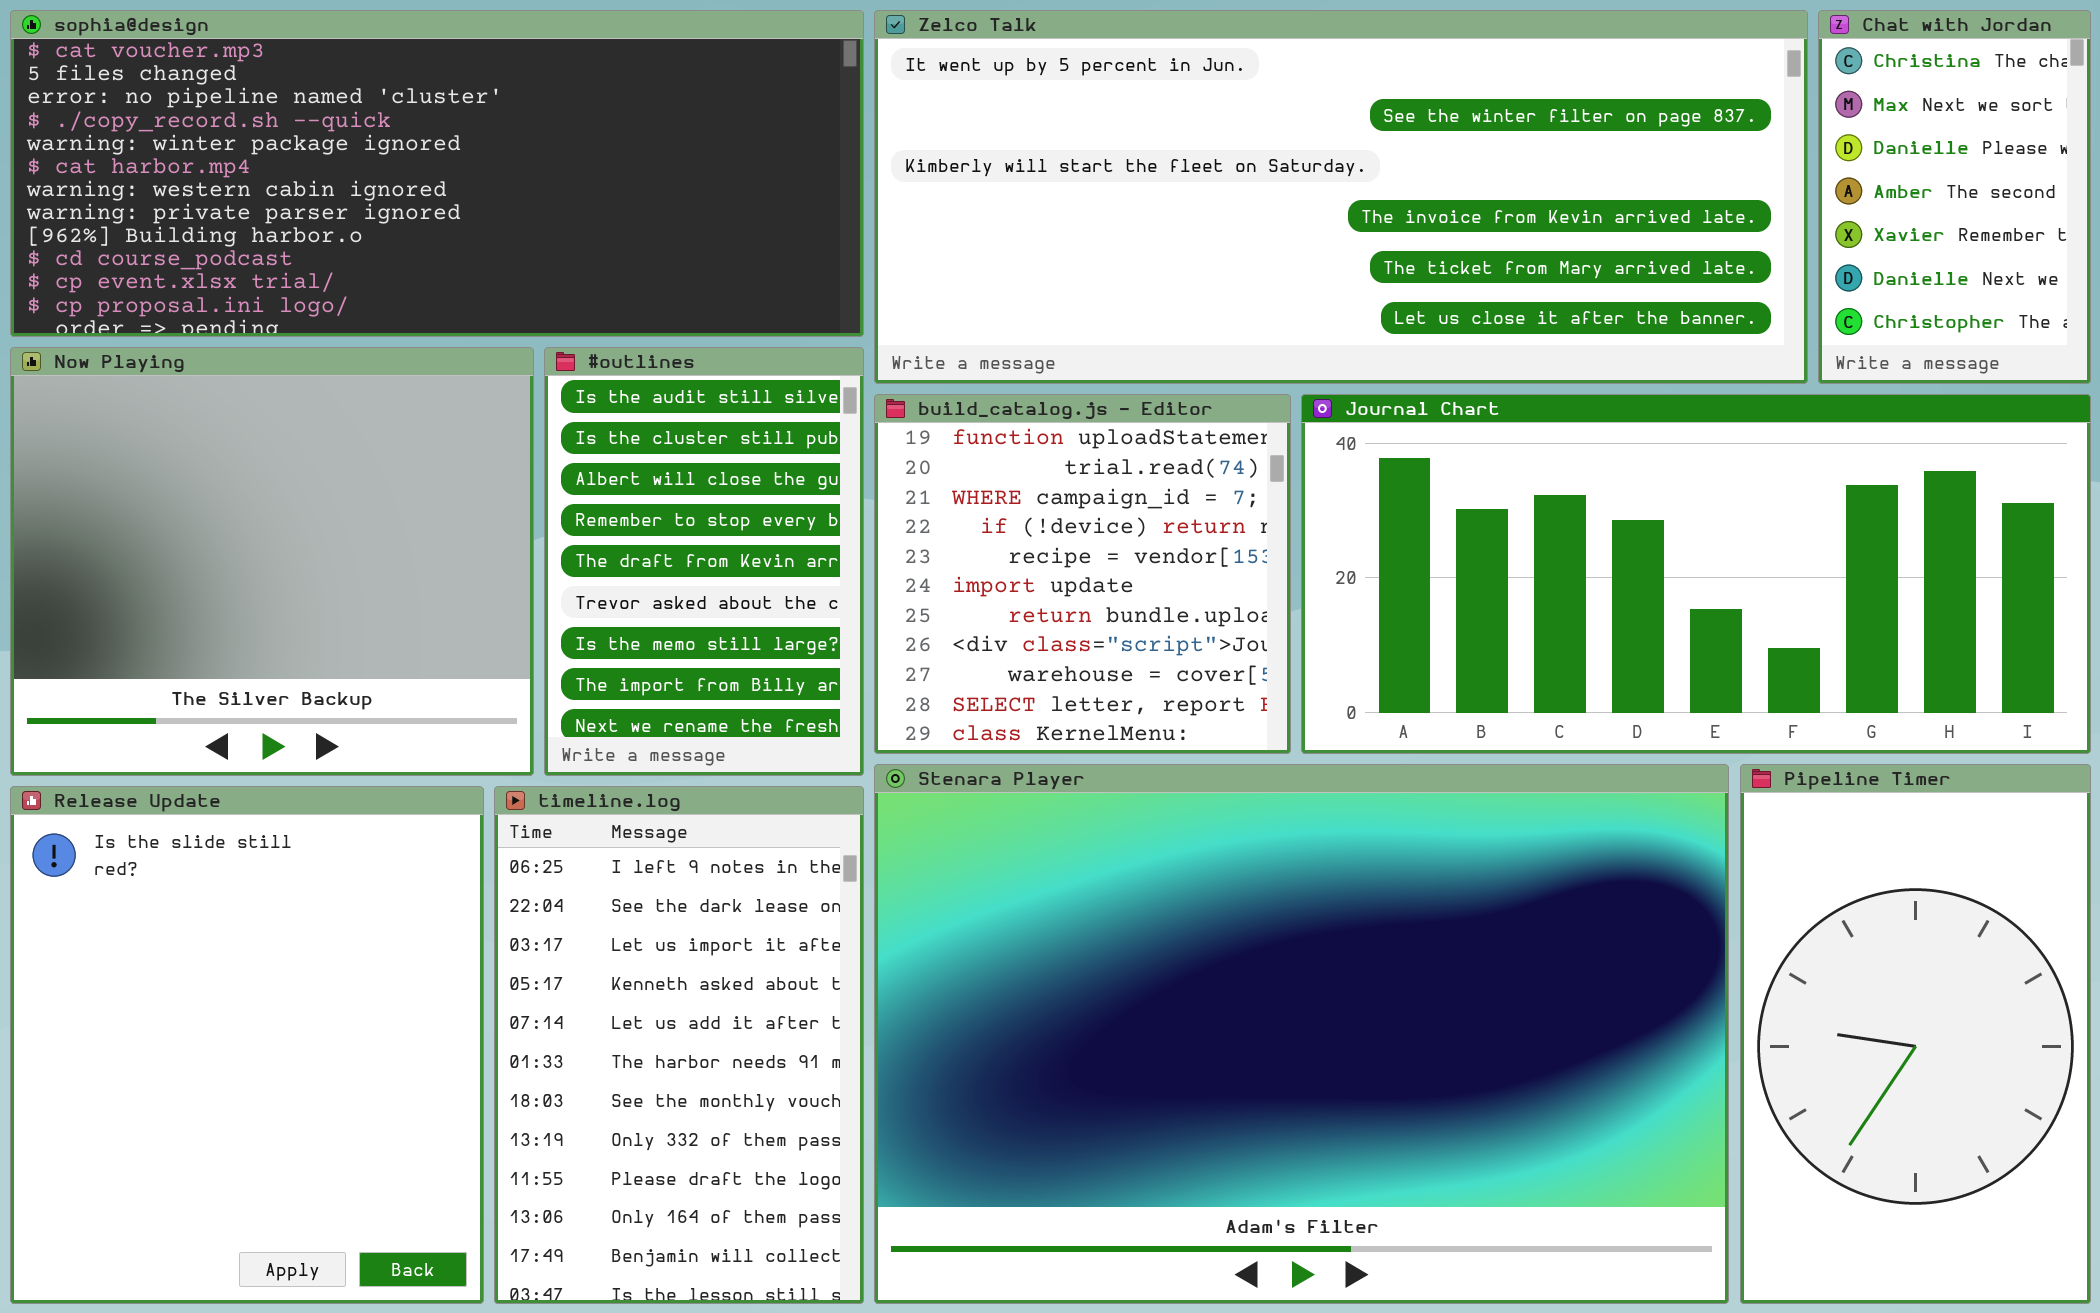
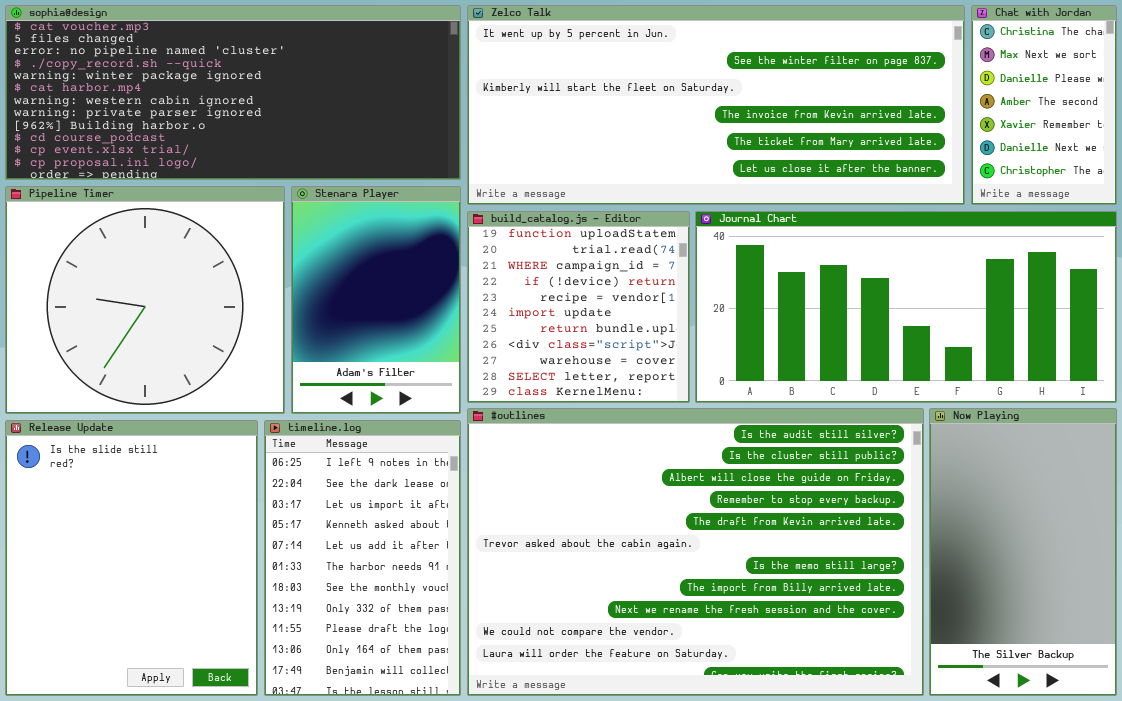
Now Playing: [10,347,534,776] -> [929,408,1117,696], moved, resized
#outlines: [544,347,864,776] -> [467,408,924,696], moved, resized
Stenara Player: [874,764,1729,1304] -> [291,186,461,414], moved, resized
Pipeline Timer: [1740,764,2091,1304] -> [5,186,285,414], moved, resized

